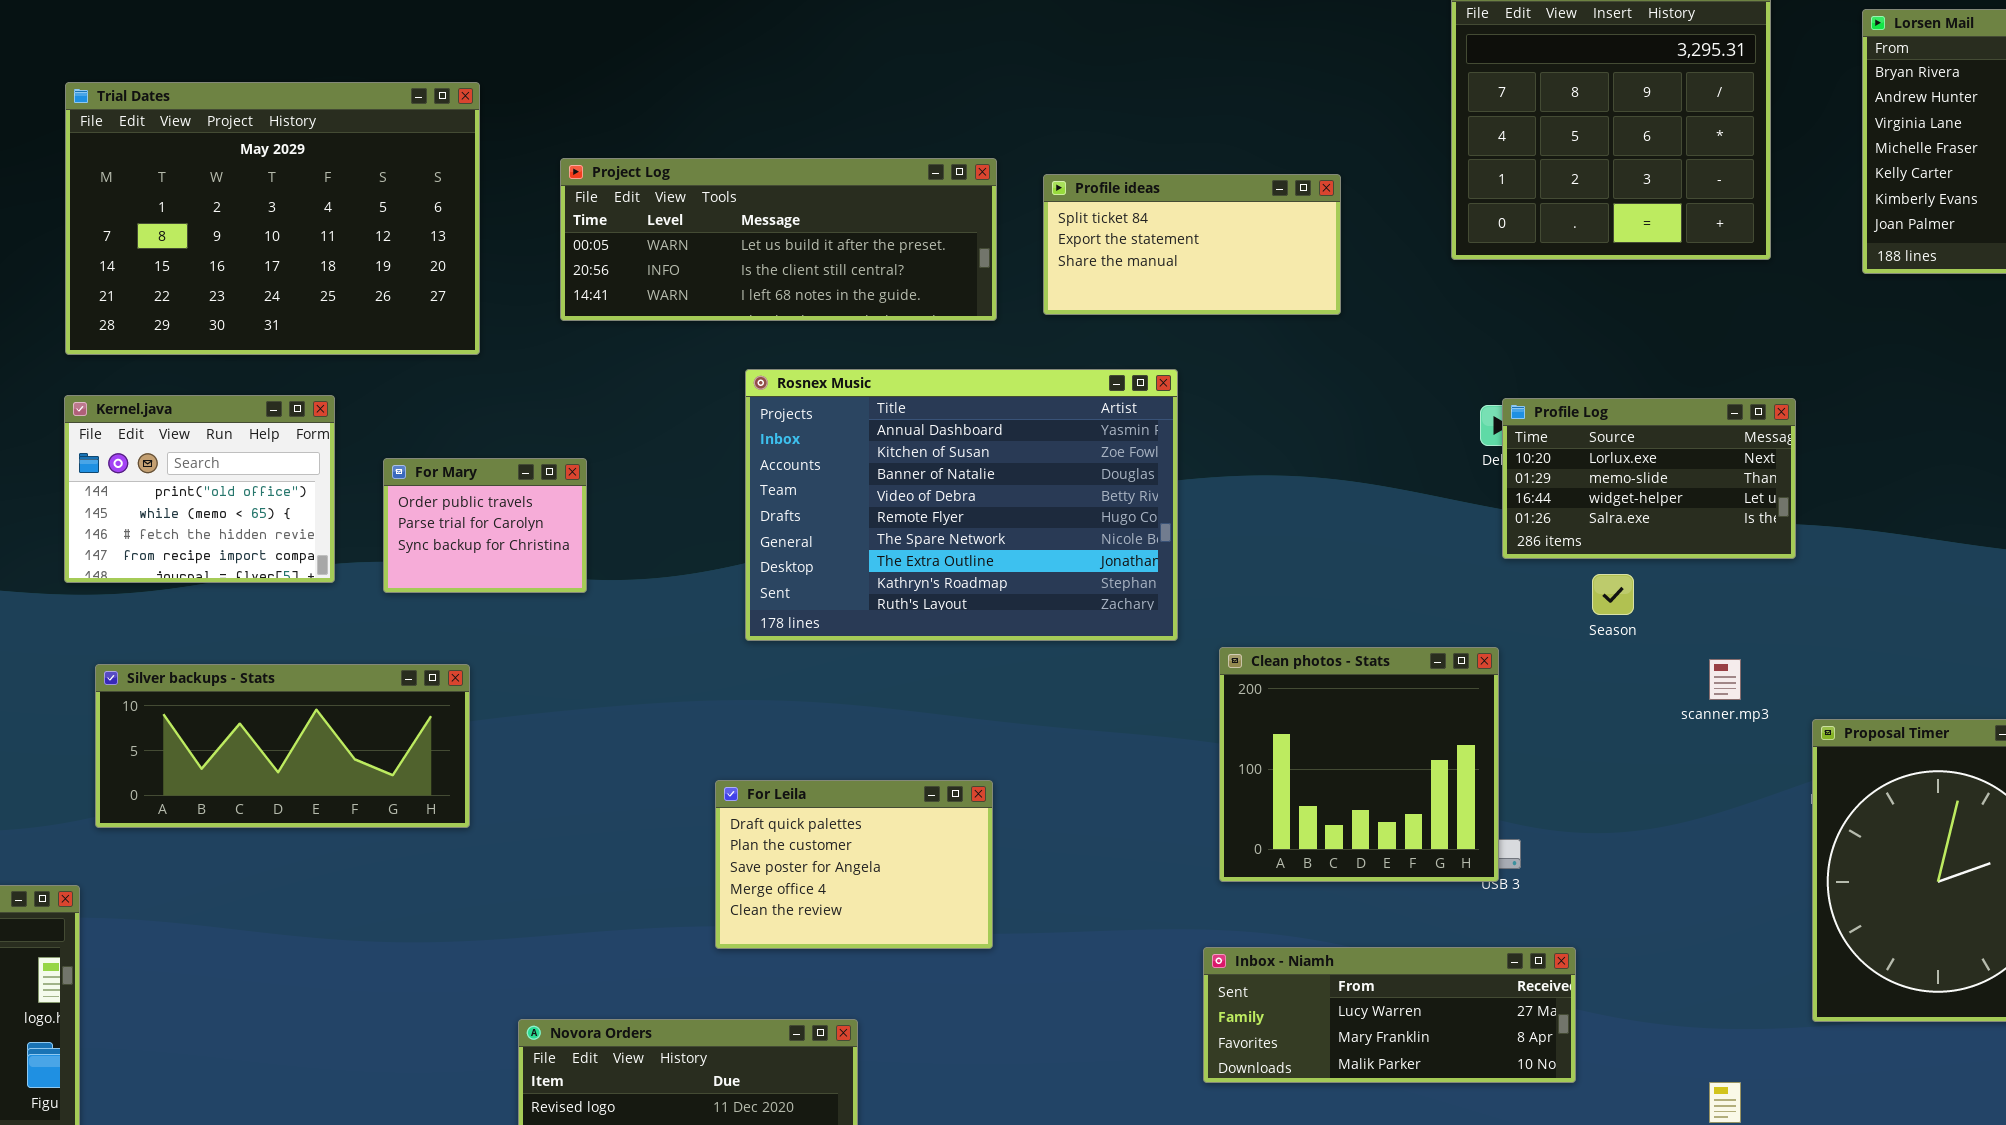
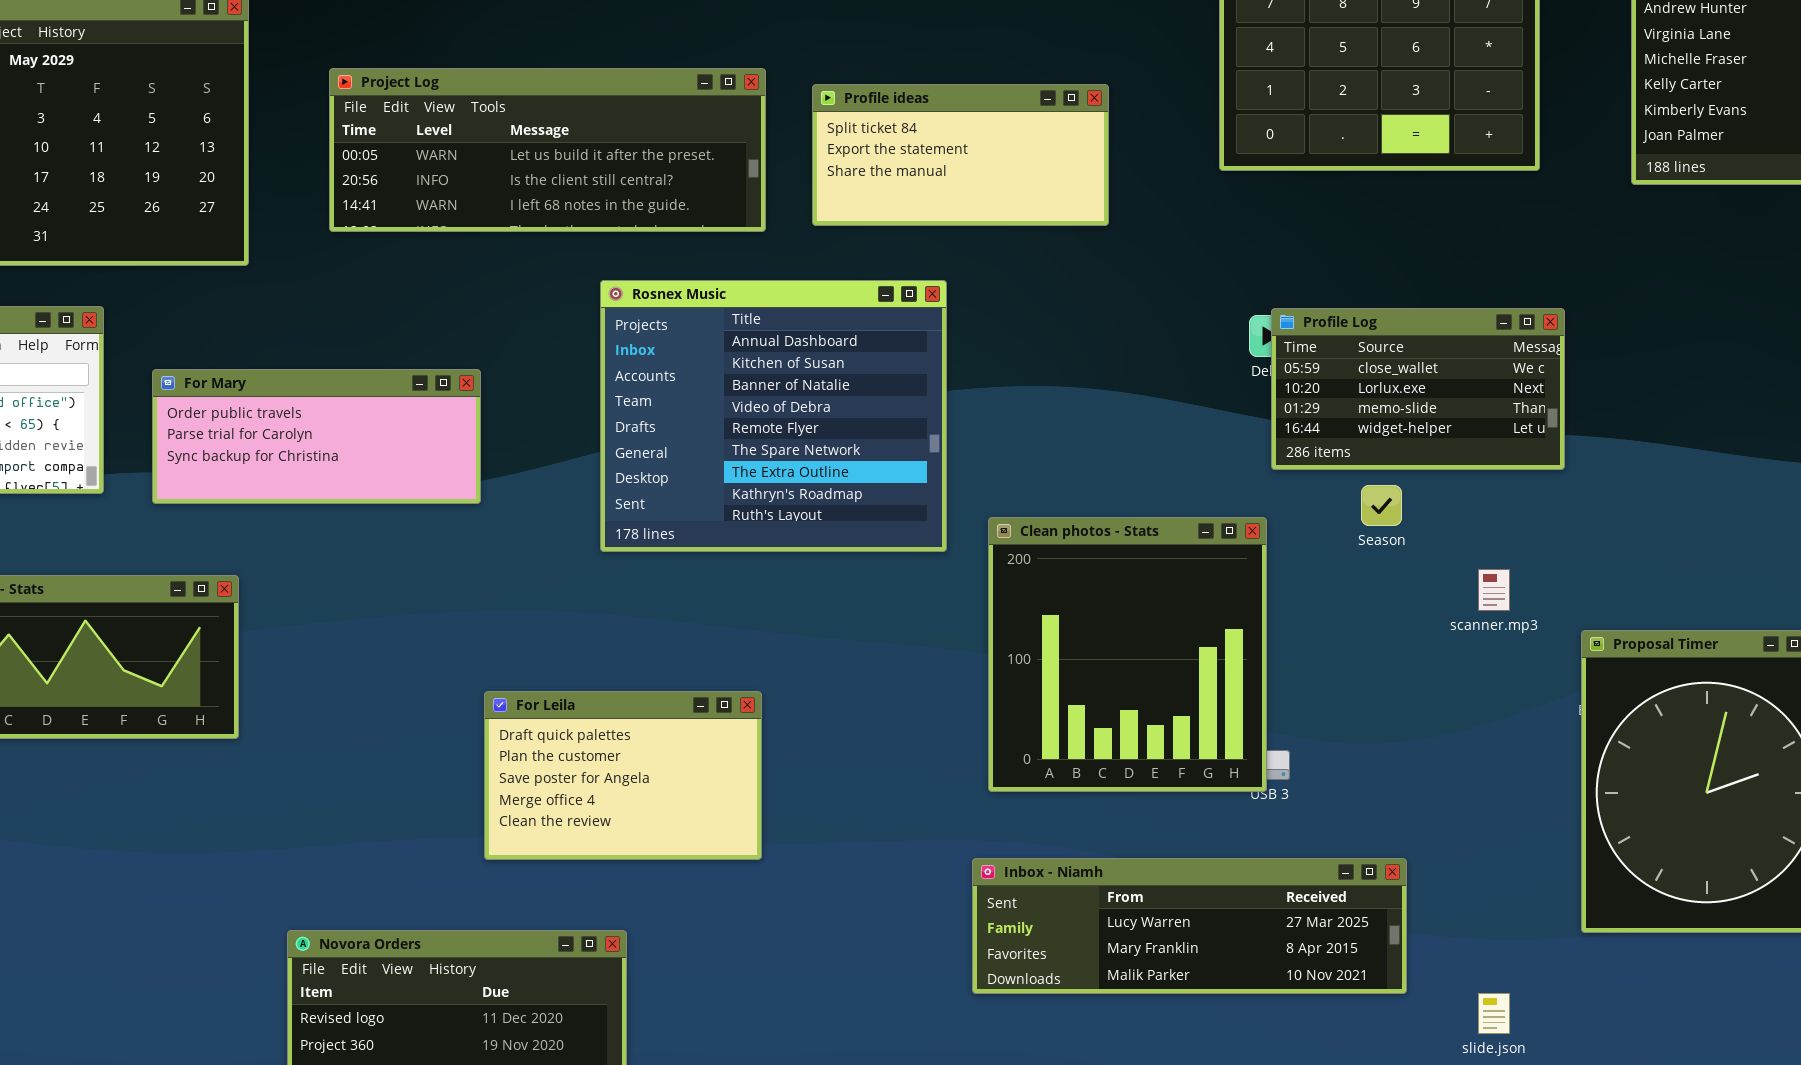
Rosnex Music: [745,369,1178,641] -> [600,280,947,552], resized
Profile Log: [1502,398,1796,559] -> [1271,308,1565,470], scrolled up 1 row
For Mary: [383,458,587,593] -> [152,369,481,504], resized
Clean photos - Stats: [1219,647,1499,882] -> [988,517,1267,792], resized
Inbox - Niamh: [1203,947,1576,1083] -> [972,858,1407,994], resized

